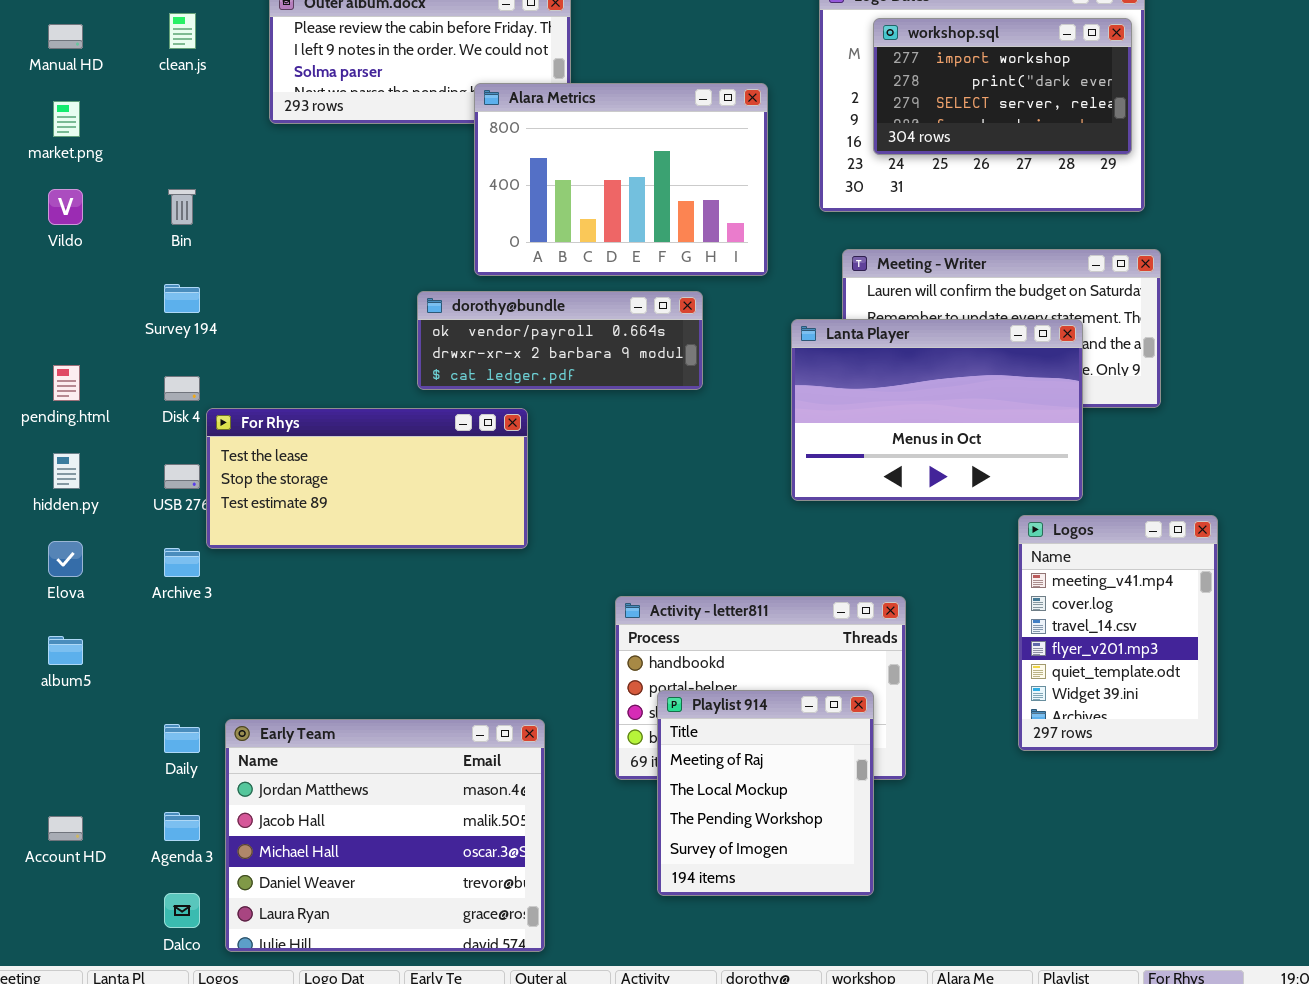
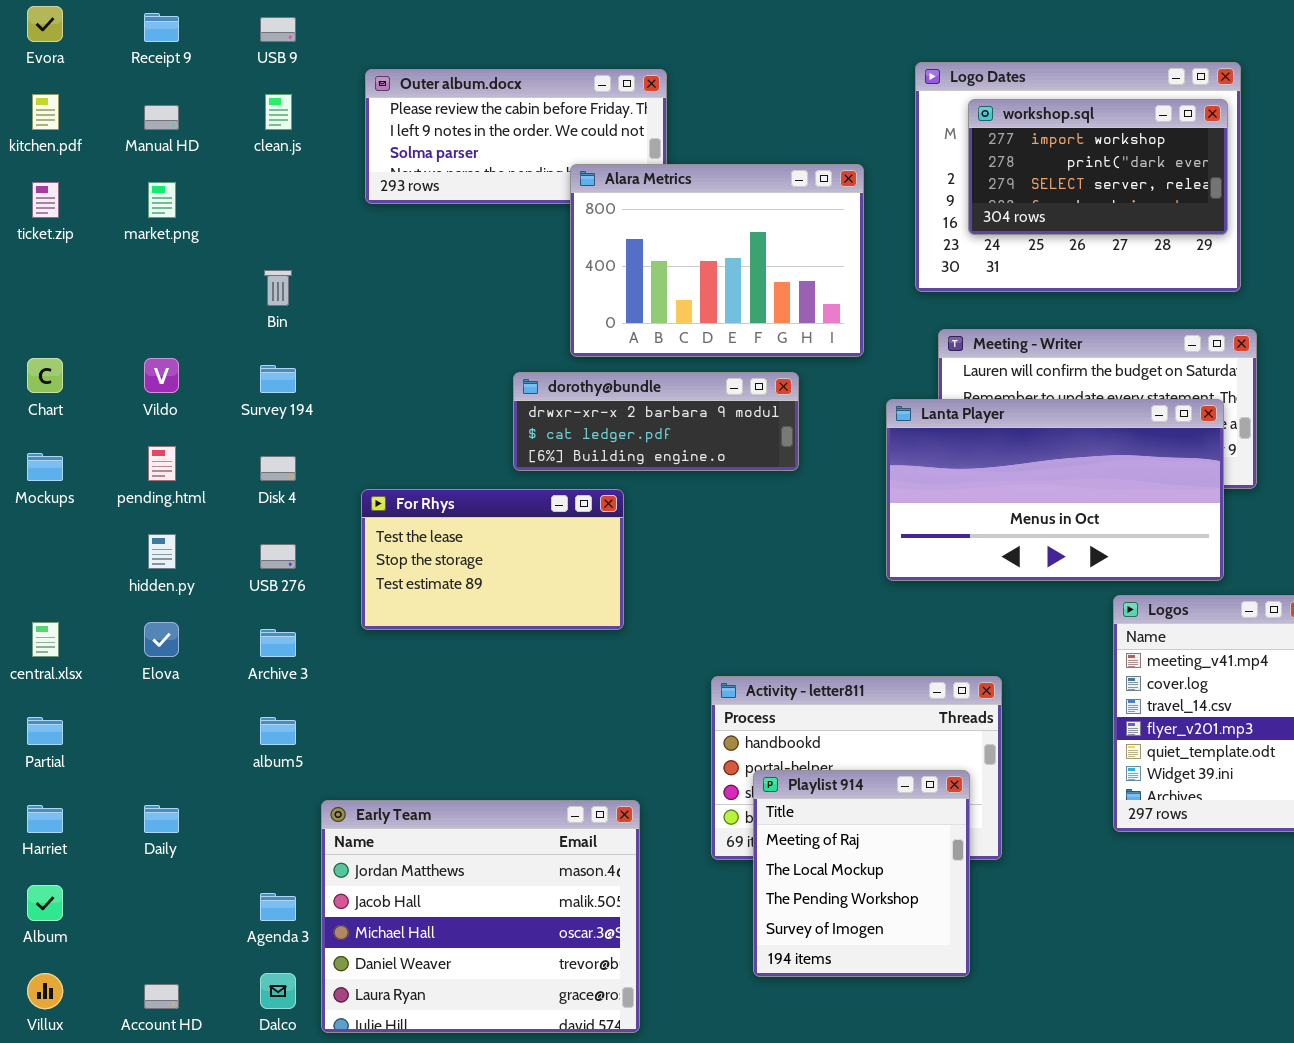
Vildo: [48,189,83,225] -> [144,358,179,393], moved
dorothy@bundle: [417,291,703,390] -> [513,372,799,471], scrolled down 1 row
Lanta Player: [791,319,1083,501] -> [886,399,1224,581], resized
For Rhys: [206,408,528,549] -> [361,489,624,630], resized
album5: [48,636,83,665] -> [260,717,296,745], moved
Daily: [164,724,200,753] -> [144,805,179,833], moved
Account HD: [48,816,83,841] -> [144,984,179,1009], moved

